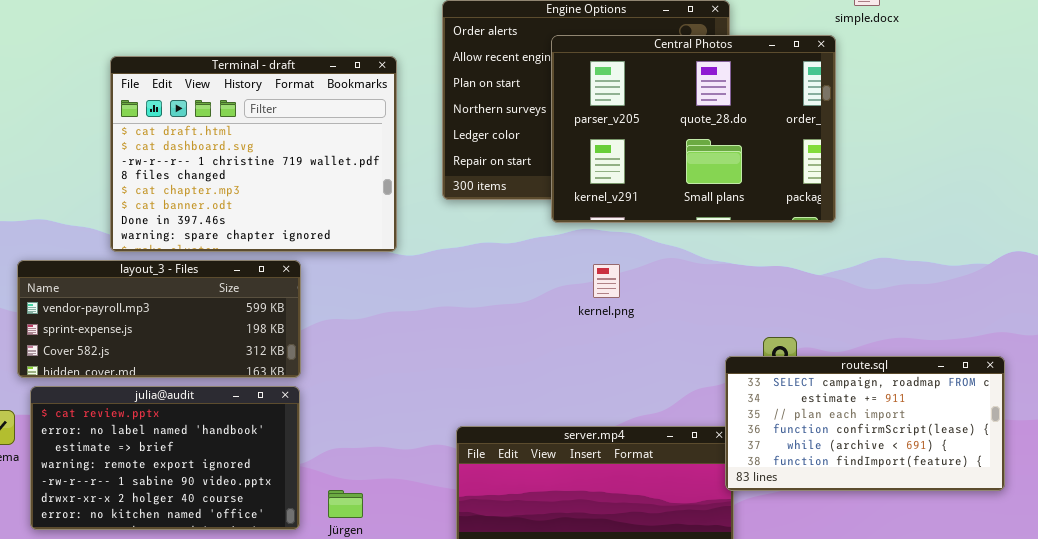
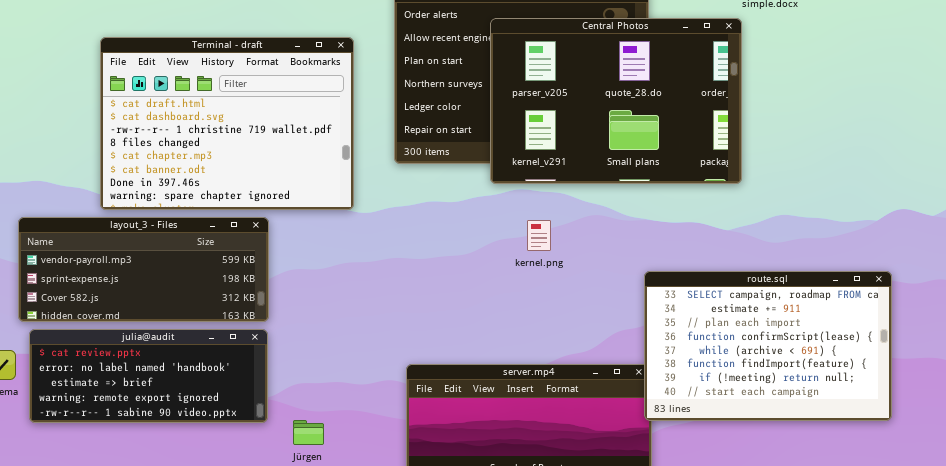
route.sql: [725,356,1005,491] -> [644,271,892,421], resized
julia@audit: [30,386,300,530] -> [29,329,268,423], resized

